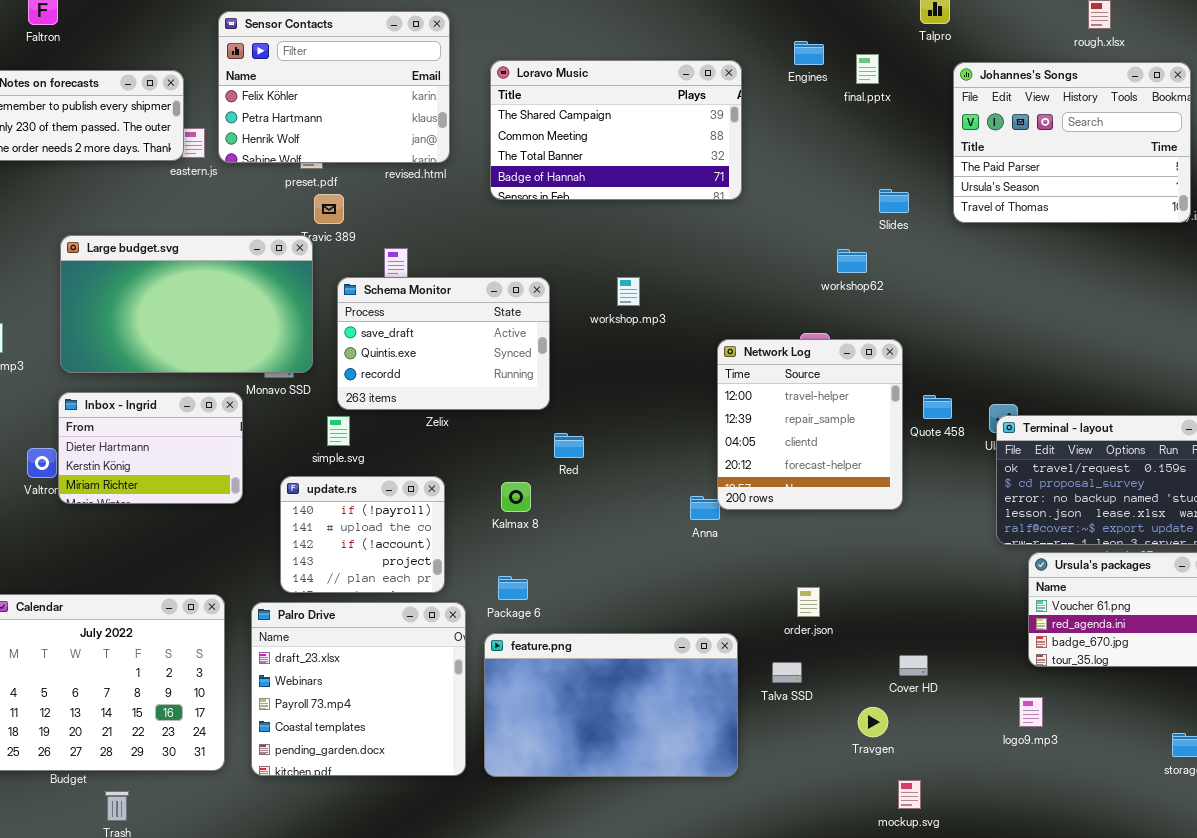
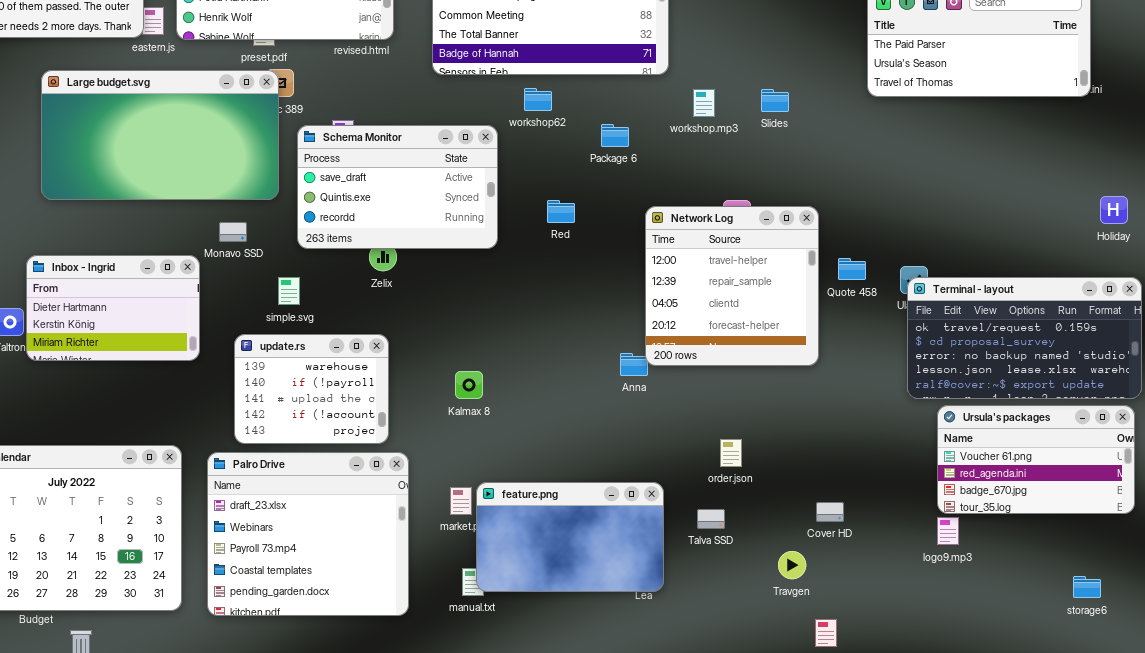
Slides: [879,189,909,213] -> [761,89,789,112], moved
Large budget.svg: [60,235,313,373] -> [41,70,279,200], moved
workshop62: [837,249,867,273] -> [524,88,552,111], moved
workshop.mp3: [617,277,640,306] -> [693,89,715,117], moved
Schema Monitor: [337,277,550,410] -> [297,125,498,249], moved
Red: [554,433,584,458] -> [547,200,575,223], moved
update.rs: [280,476,445,593] -> [234,334,389,444], scrolled up 1 row
Kalmax 8: [501,482,531,512] -> [455,371,483,399], moved
Package 6: [498,576,528,600] -> [601,124,629,147], moved
feature.png: [484,633,738,777] -> [476,482,664,592], resized
logo9.mp3: [1019,697,1043,727] -> [937,517,959,545], moved

